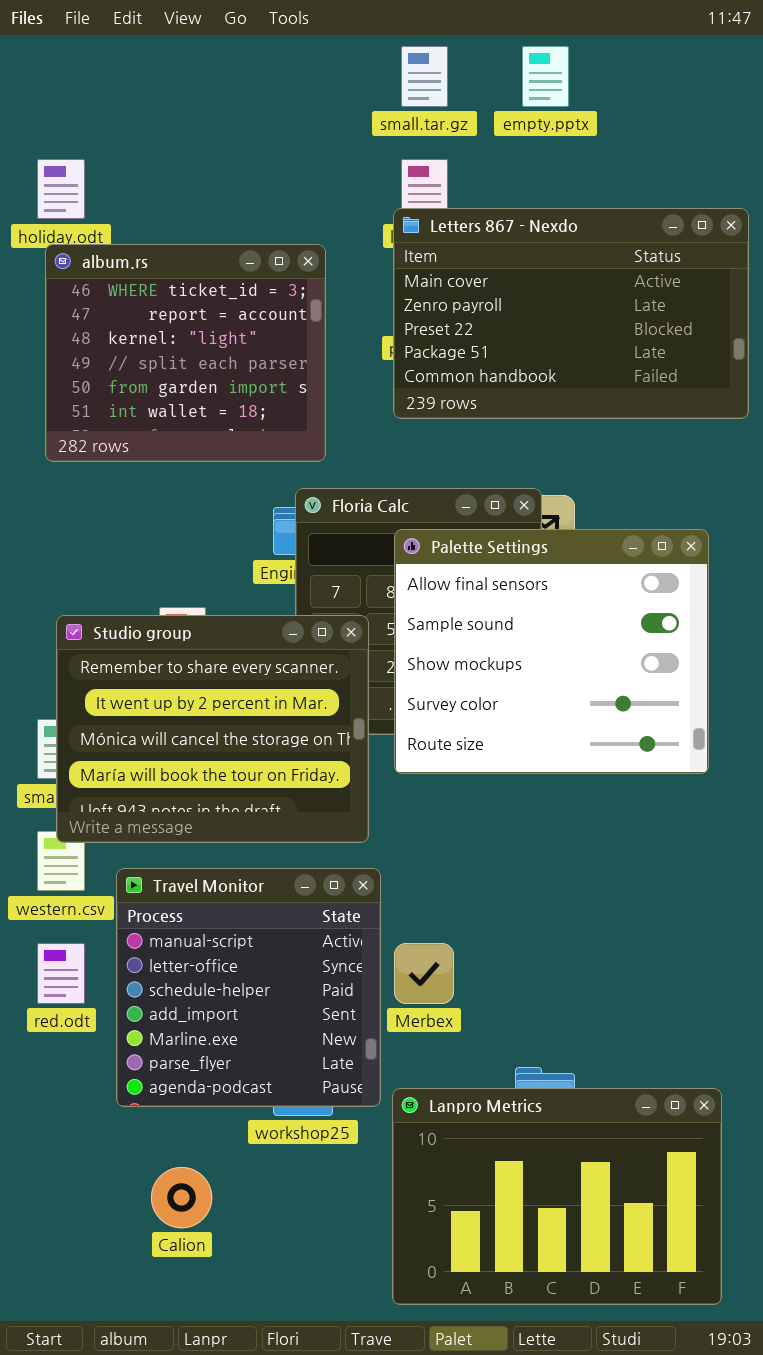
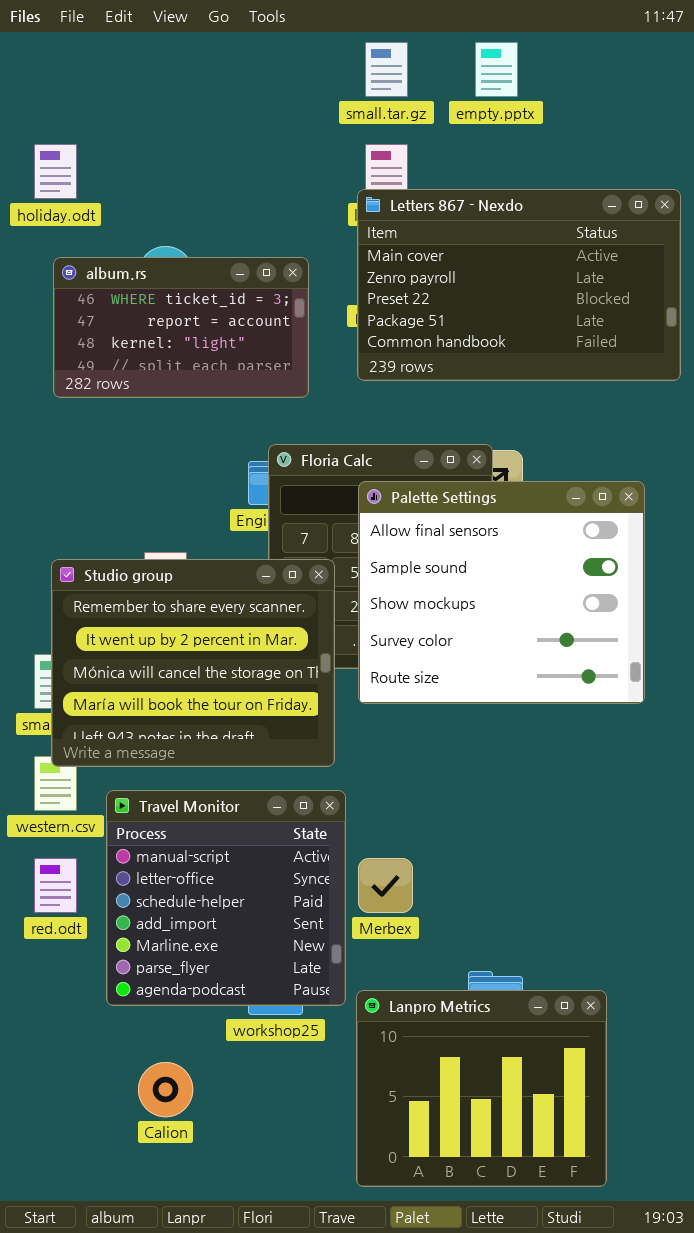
album.rs: [45,244,326,462] -> [53,257,309,398], moved, resized
Lanpro Metrics: [392,1088,722,1305] -> [356,990,607,1187], resized

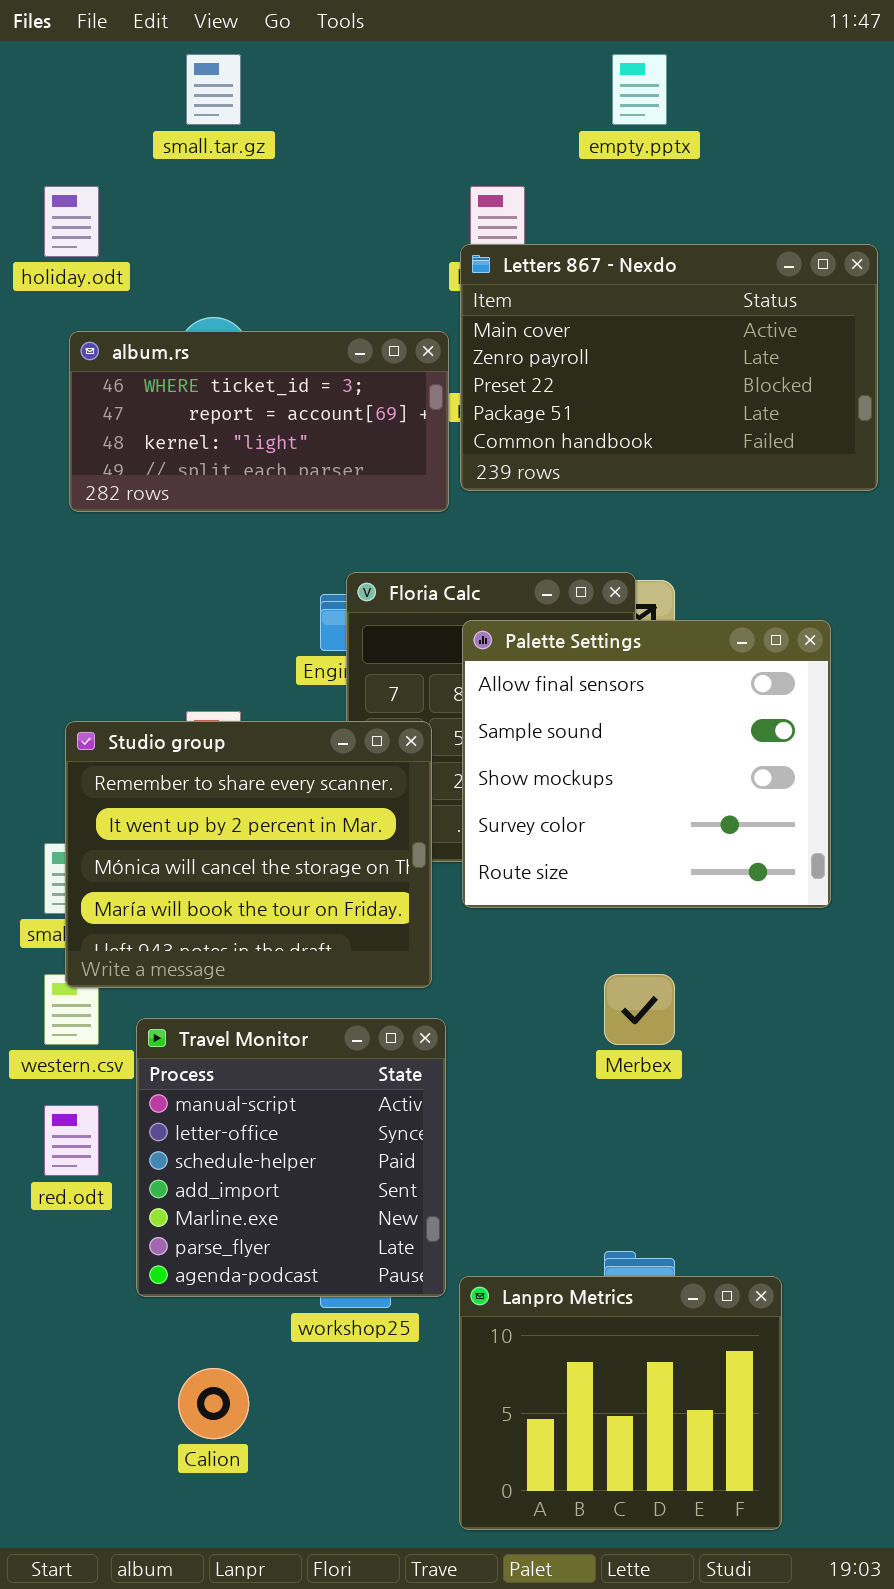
small.tar.gz: [365,42,408,97] -> [186,54,241,125], moved
album.rs: [53,257,309,398] -> [69,331,449,512], resized
Merbex: [358,858,413,913] -> [604,974,675,1045], moved

